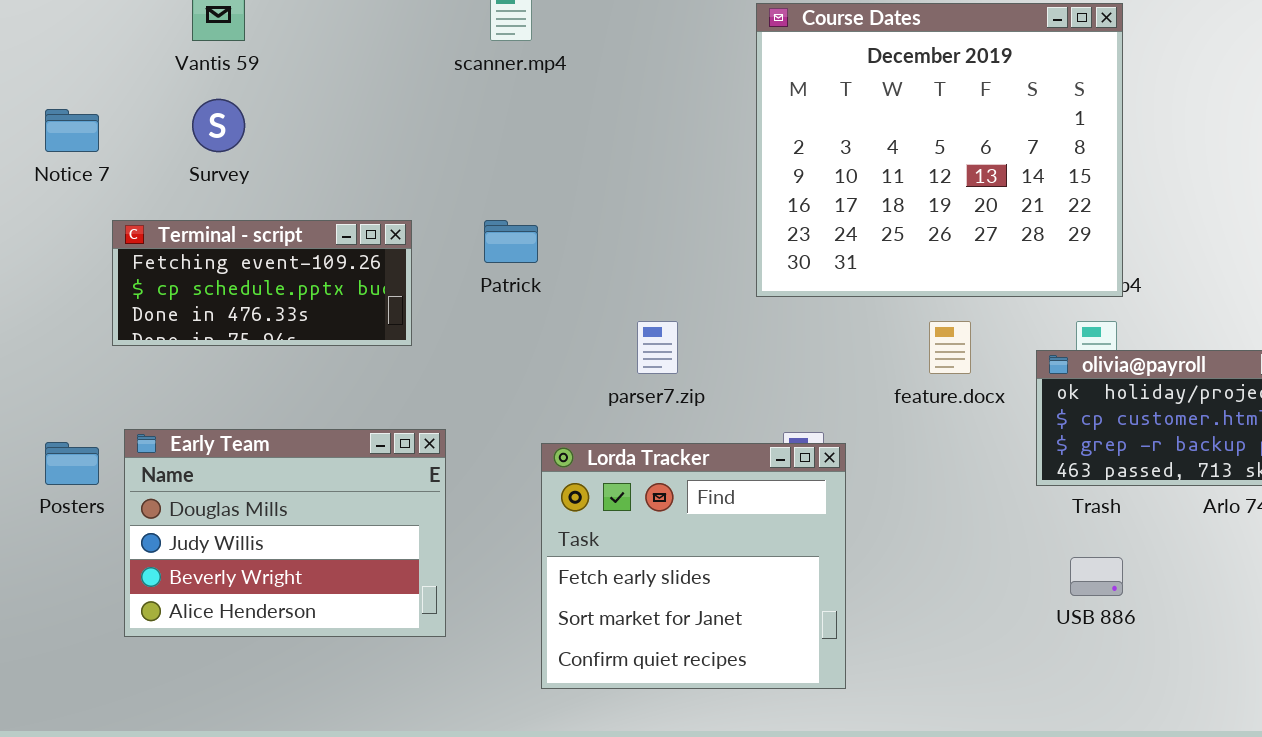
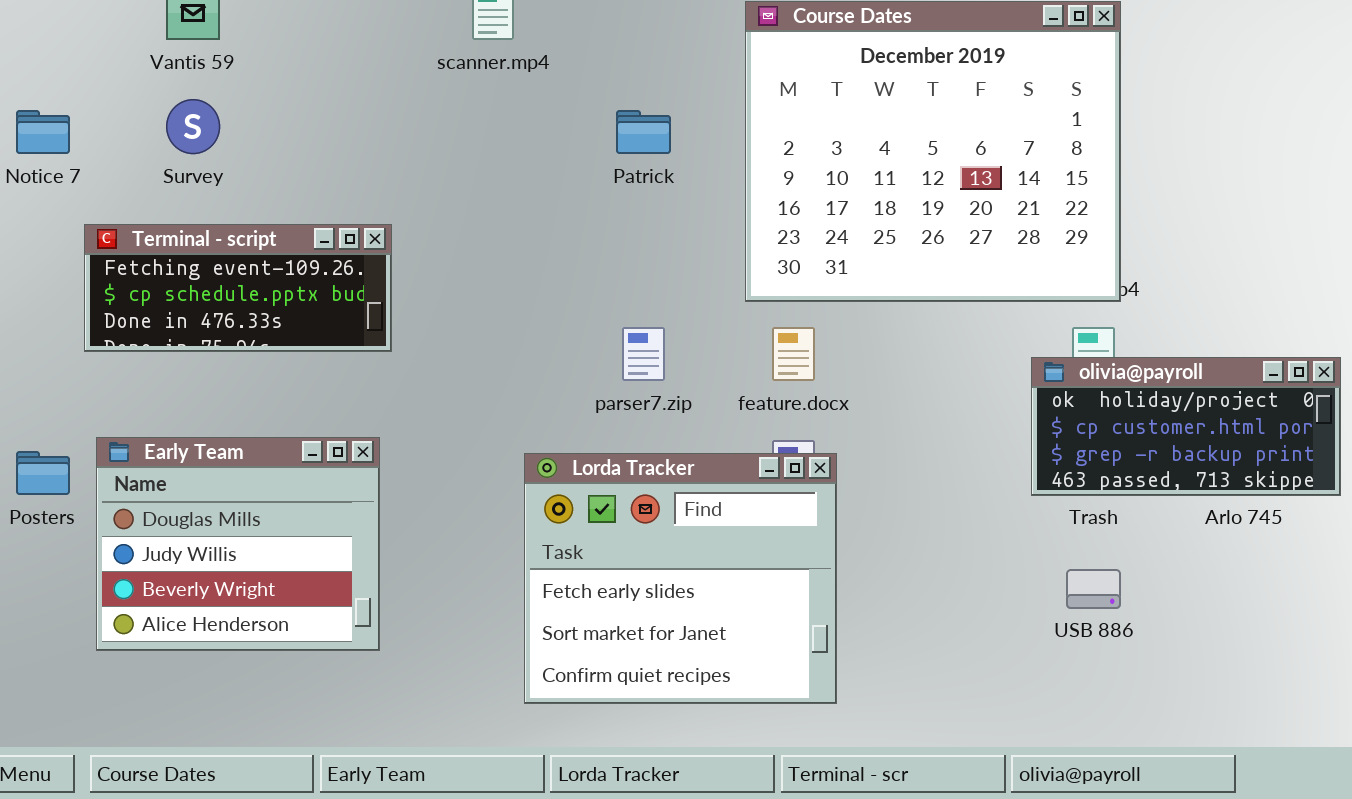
Patrick: [484,220,538,263] -> [616,110,671,154], moved
feature.docx: [929,321,971,374] -> [772,327,815,381], moved
Early Team: [124,429,446,637] -> [96,437,380,651], resized

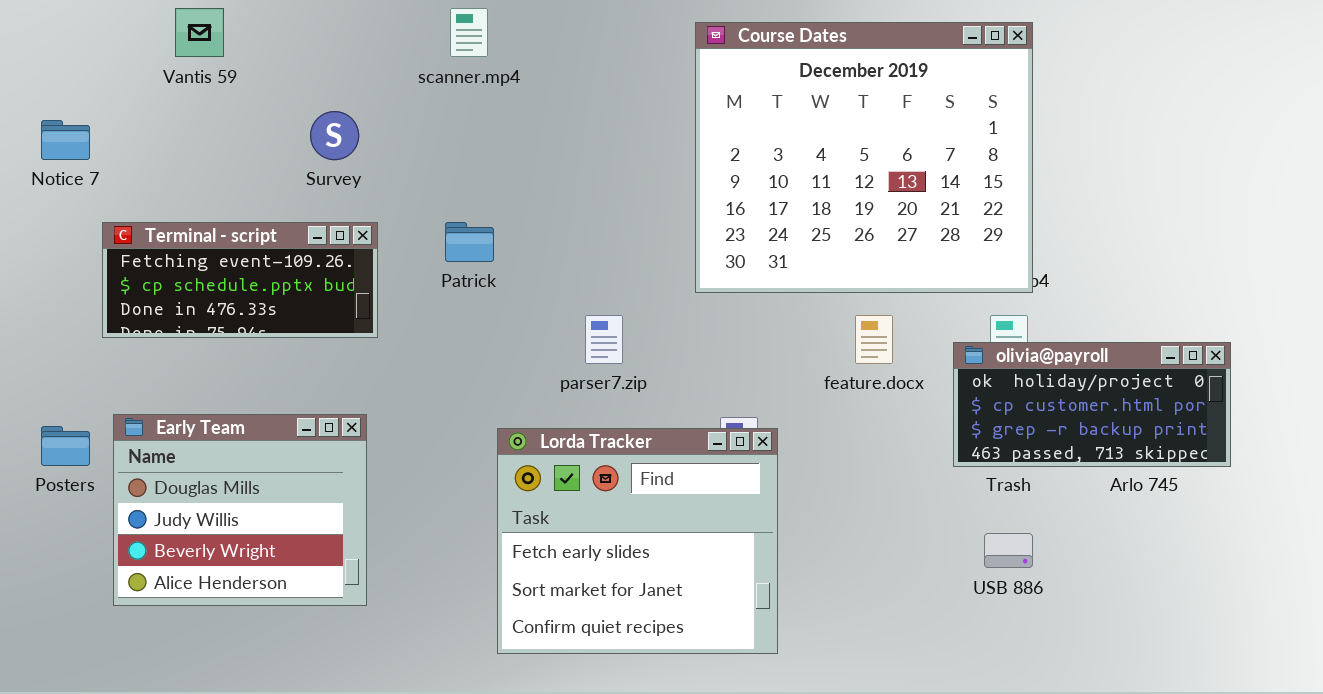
Survey: [166,99,220,154] -> [310,111,359,160], moved
Patrick: [616,110,671,154] -> [445,222,494,262], moved
feature.docx: [772,327,815,381] -> [855,315,893,364], moved

